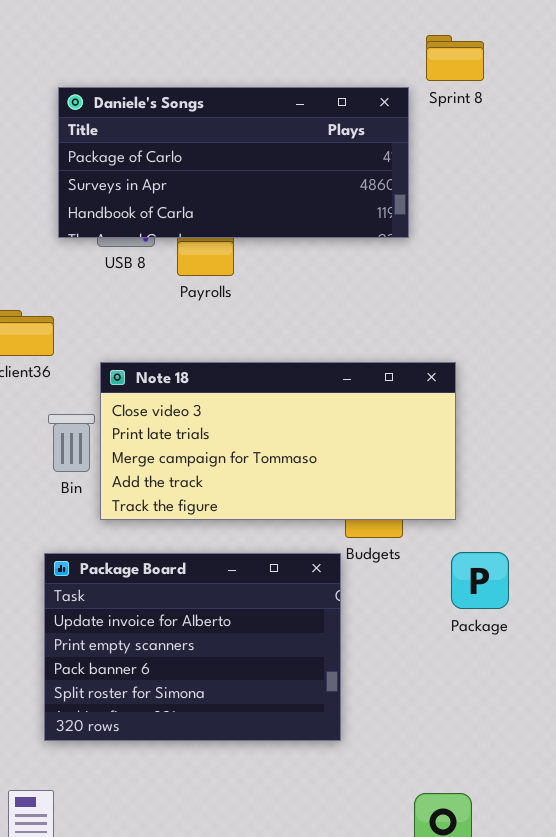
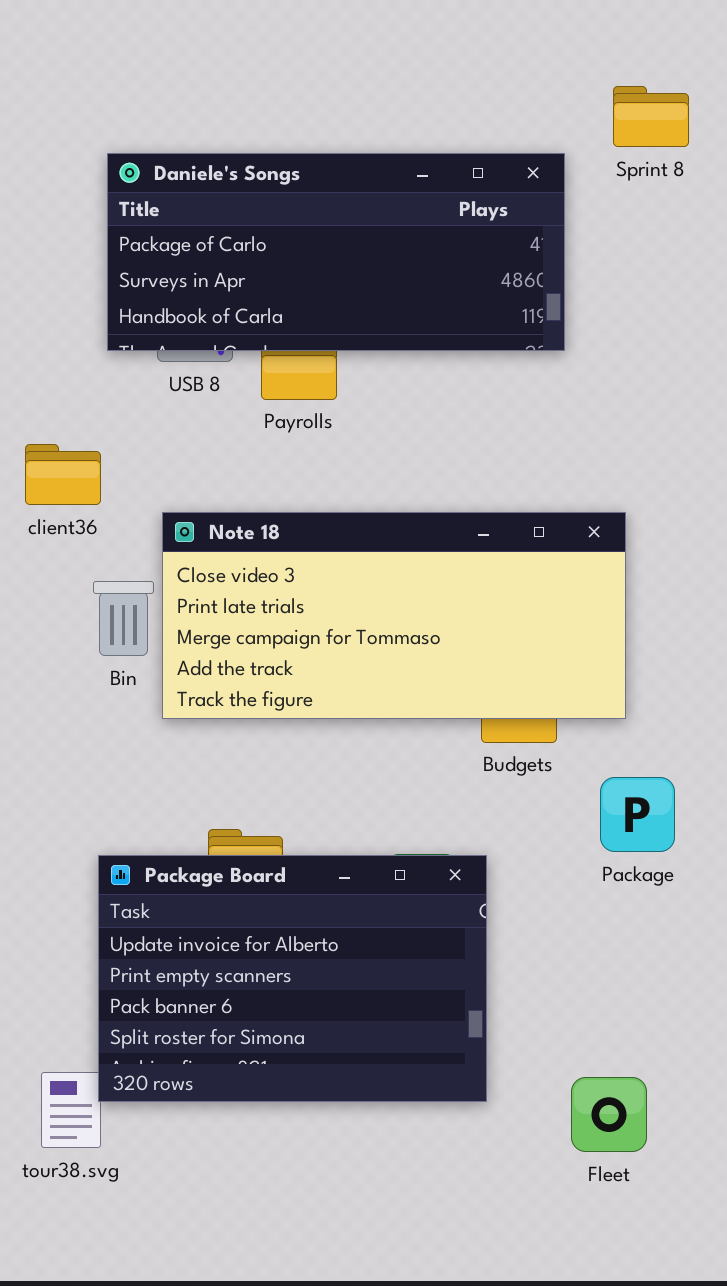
Sprint 8: [426,35,484,81] -> [613,86,689,147], moved
Package: [451,552,509,609] -> [600,777,675,852], moved
Package Board: [44,553,341,741] -> [98,855,487,1102], moved

